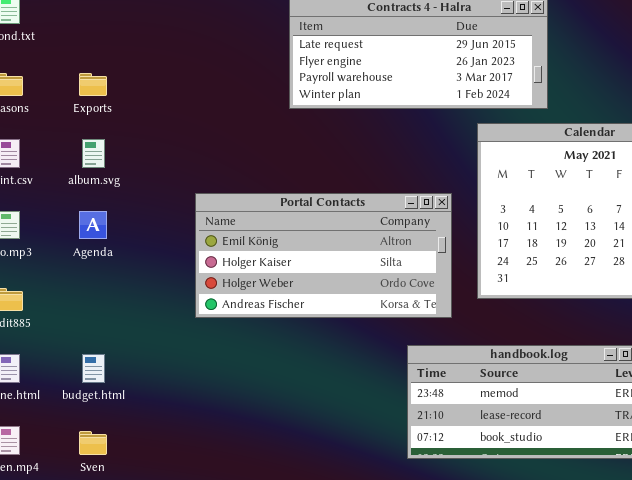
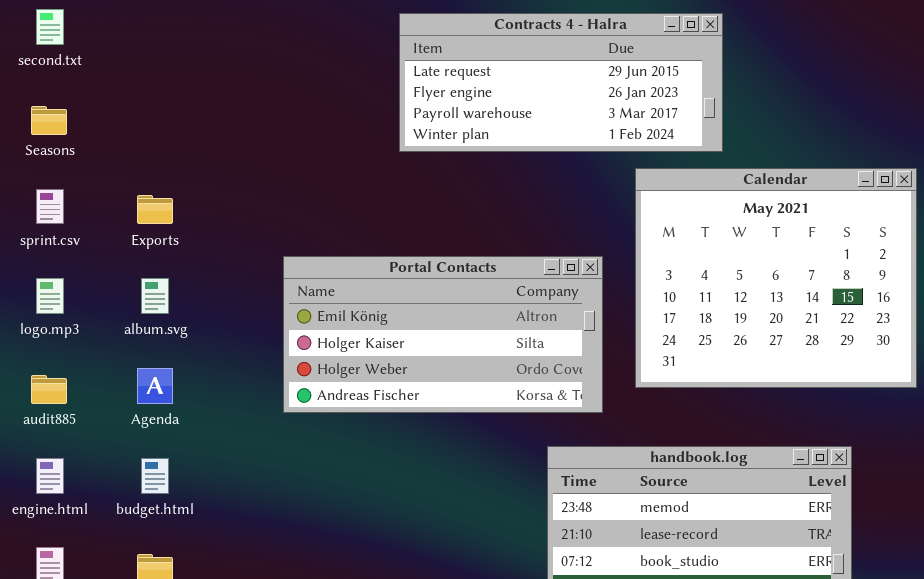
Exports: [79,73,107,96] -> [137,195,173,224], moved
album.svg: [82,139,105,168] -> [141,278,169,314], moved
Agenda: [79,211,107,239] -> [137,368,173,404], moved

